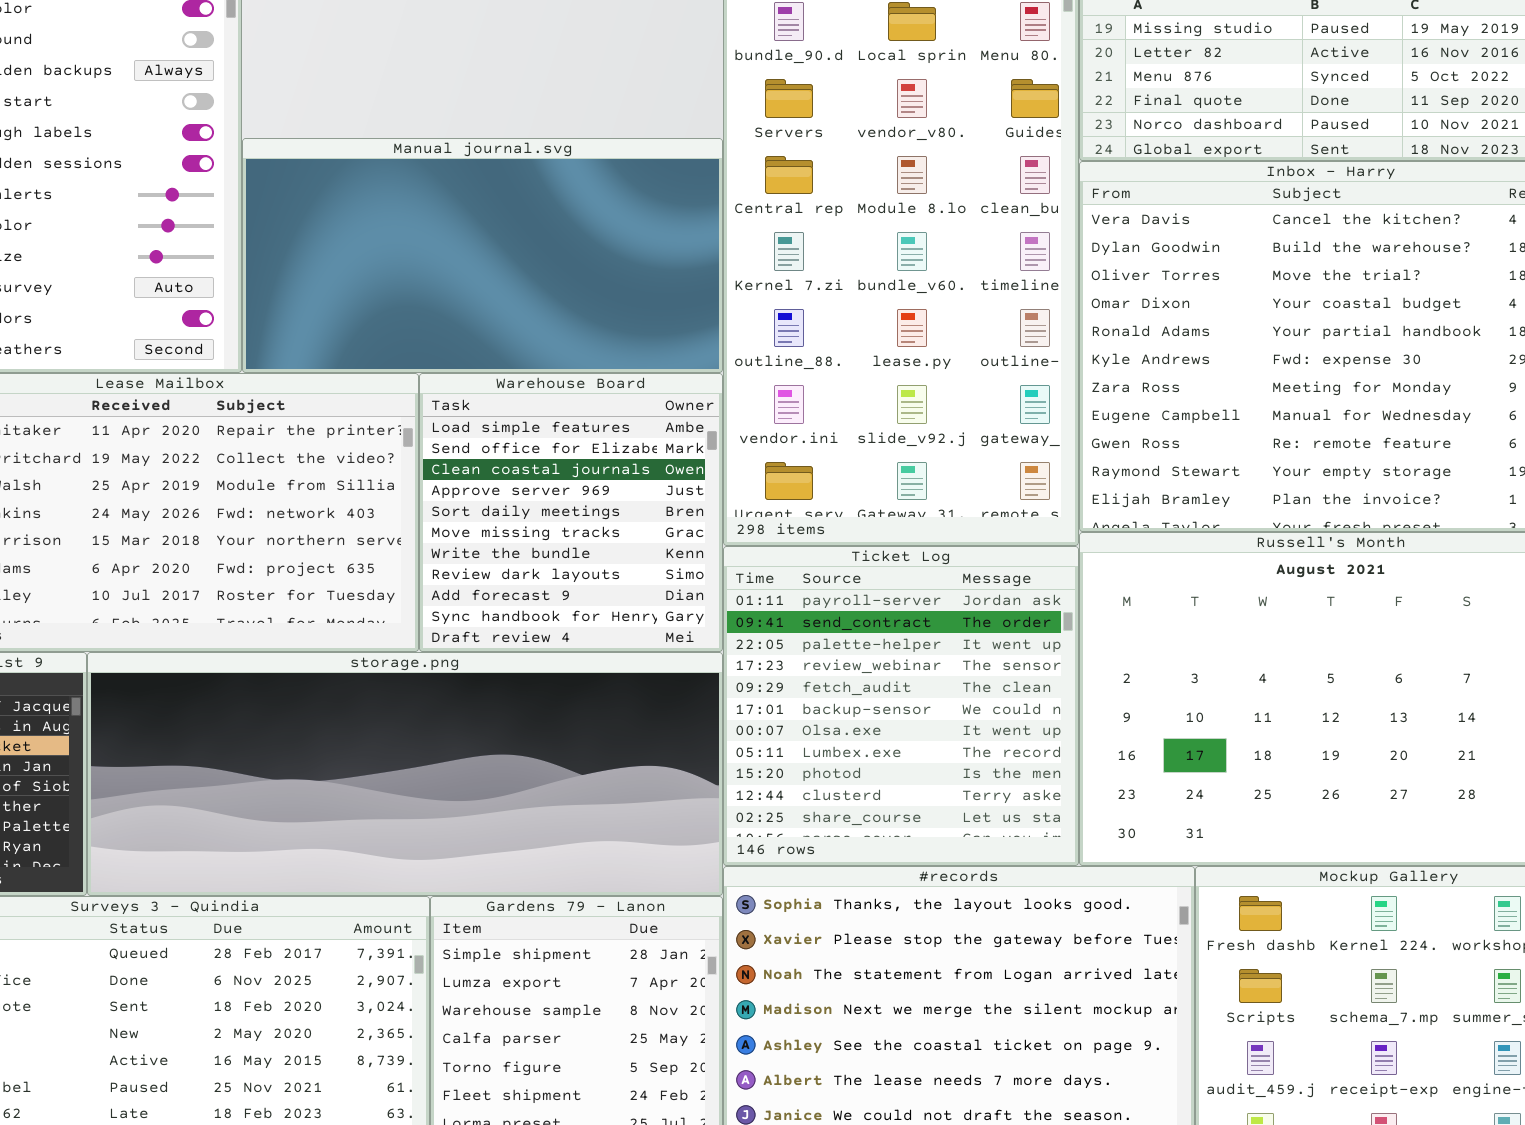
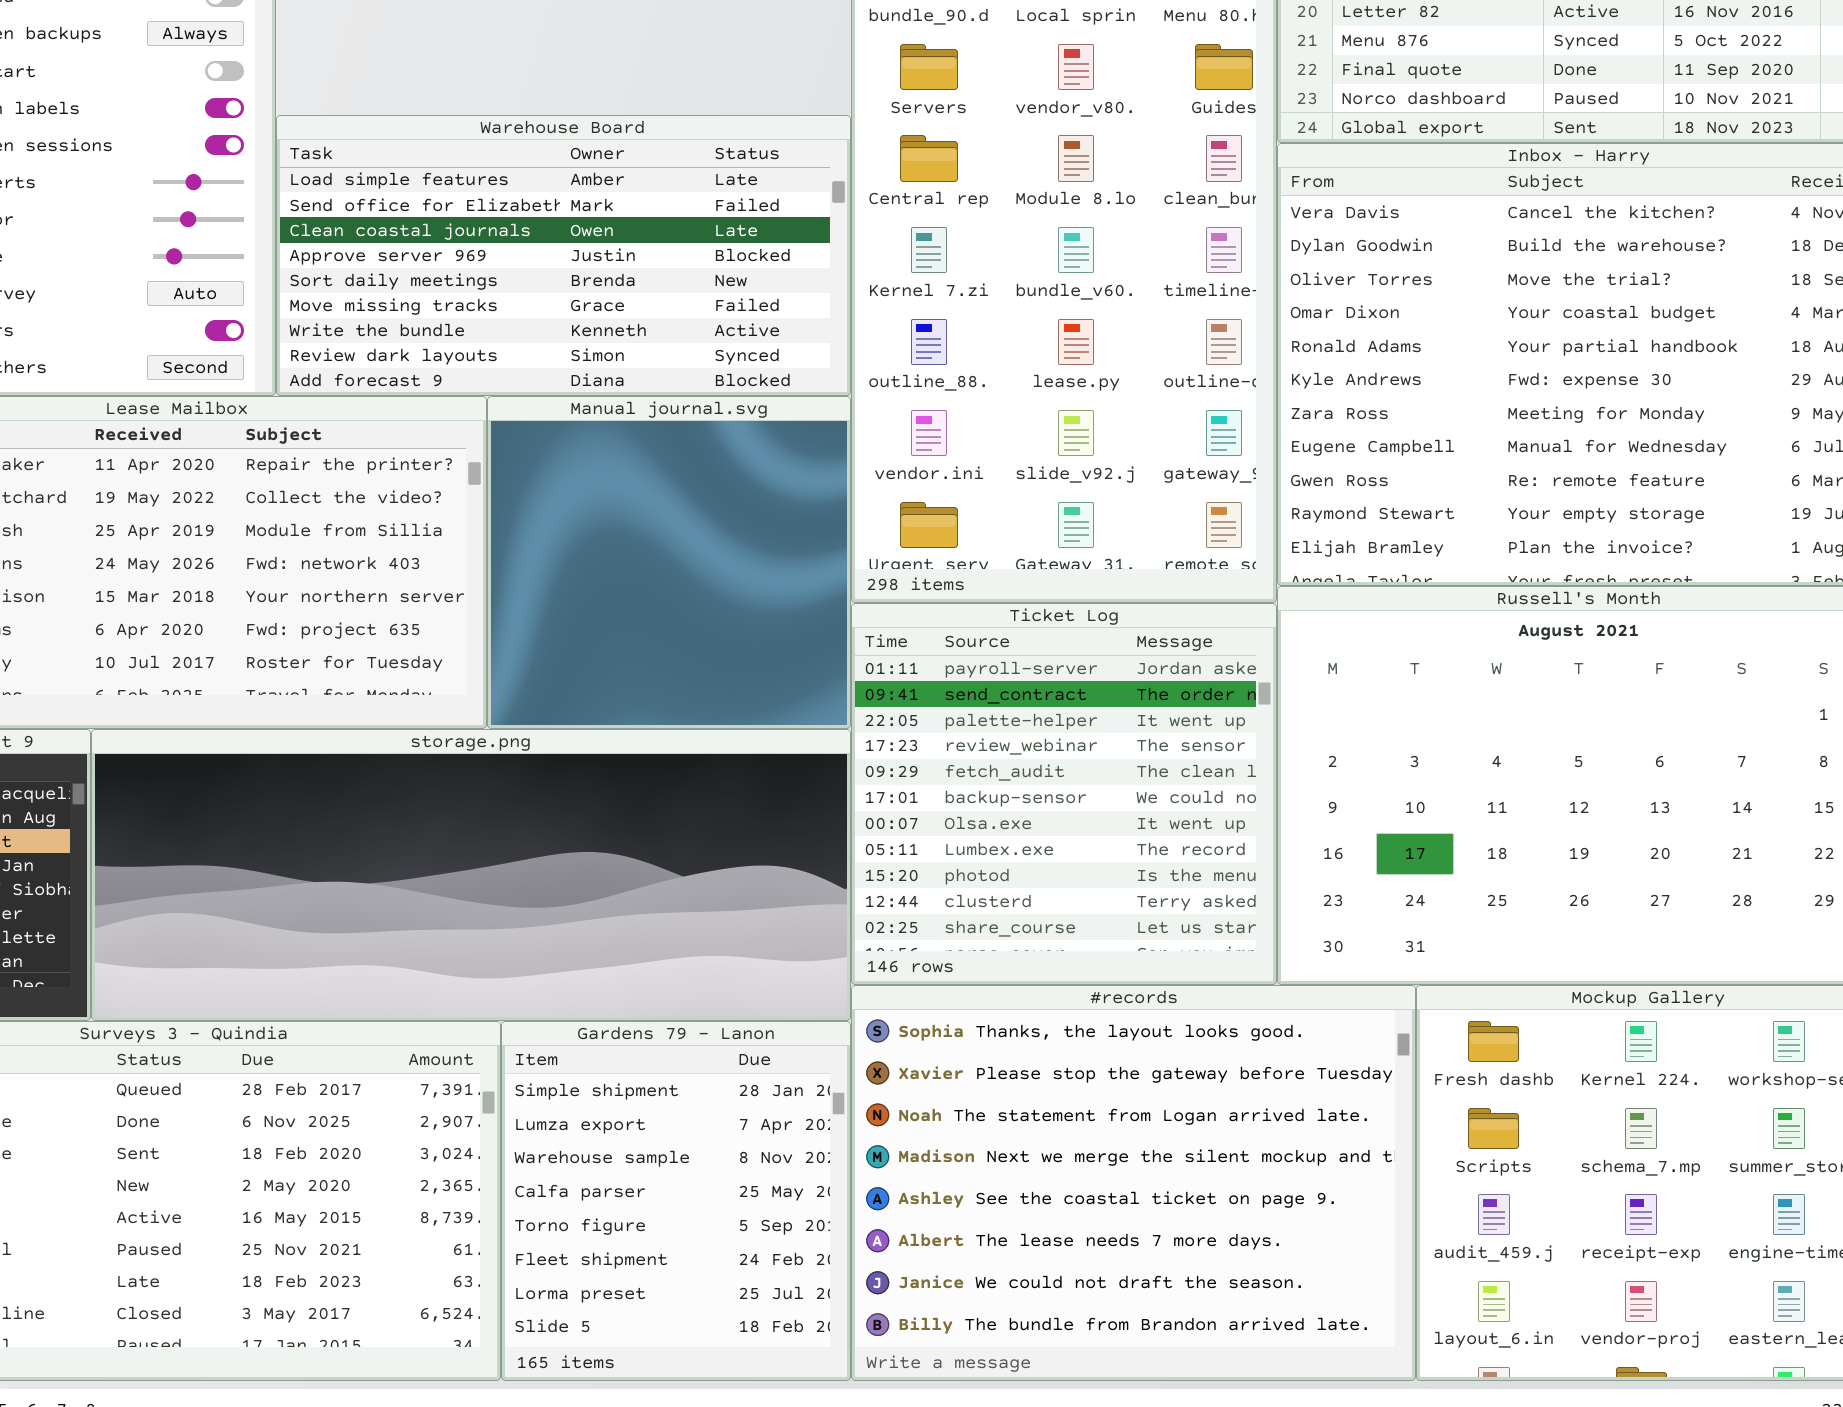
Manual journal.svg: [242,138,723,373] -> [487,396,851,729], moved, resized
Warehouse Board: [419,373,723,652] -> [276,115,851,396], moved, resized

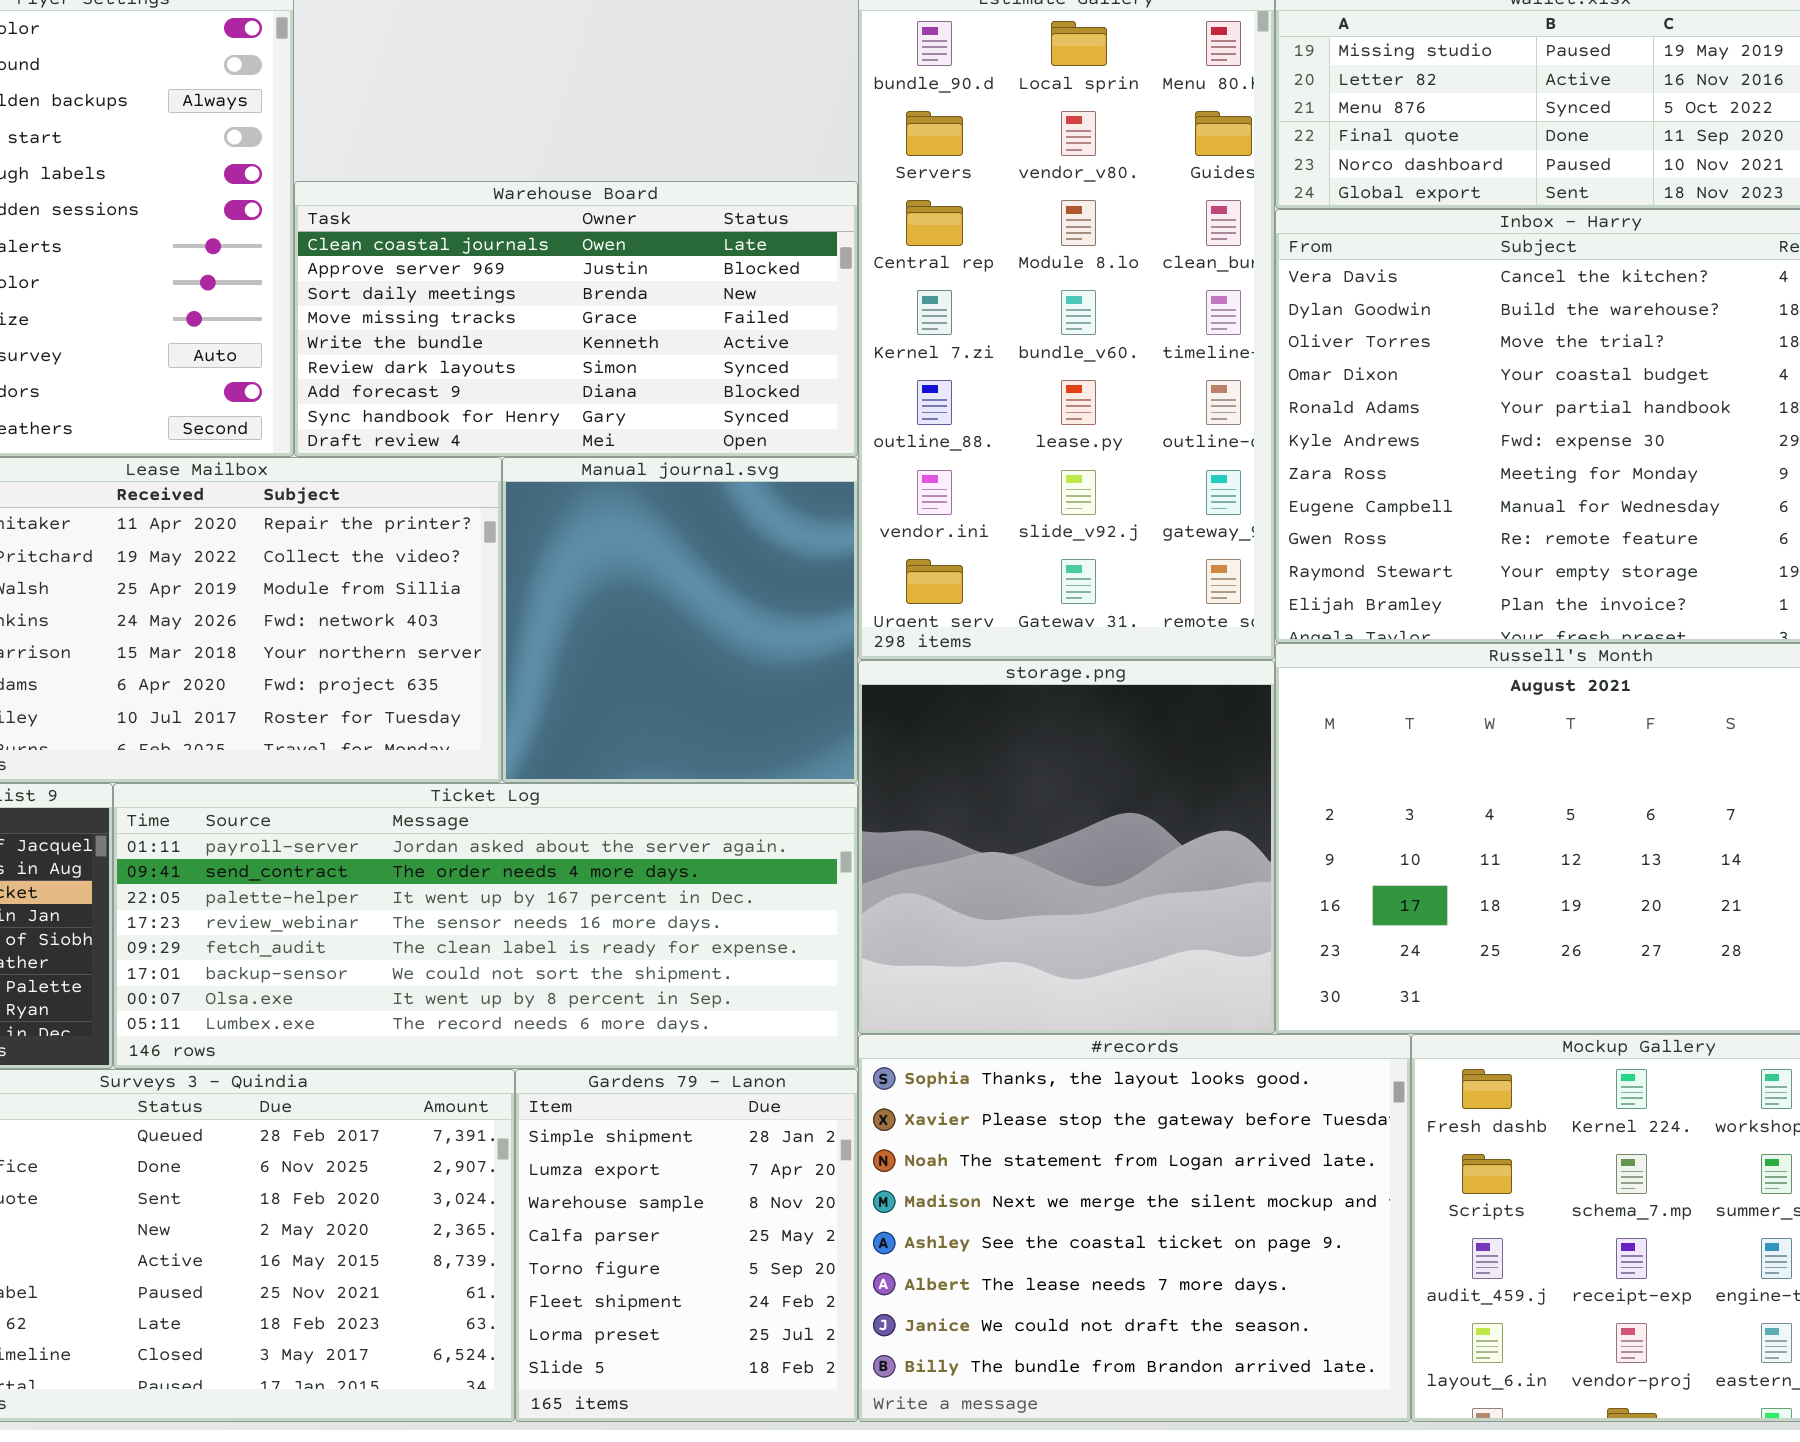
Warehouse Board: [276,115,851,396] -> [294,181,858,457], scrolled down 2 rows
Ticket Log: [851,603,1277,985] -> [113,783,858,1069], moved, resized
storage.png: [91,729,851,1021] -> [858,660,1275,1034], moved, resized

